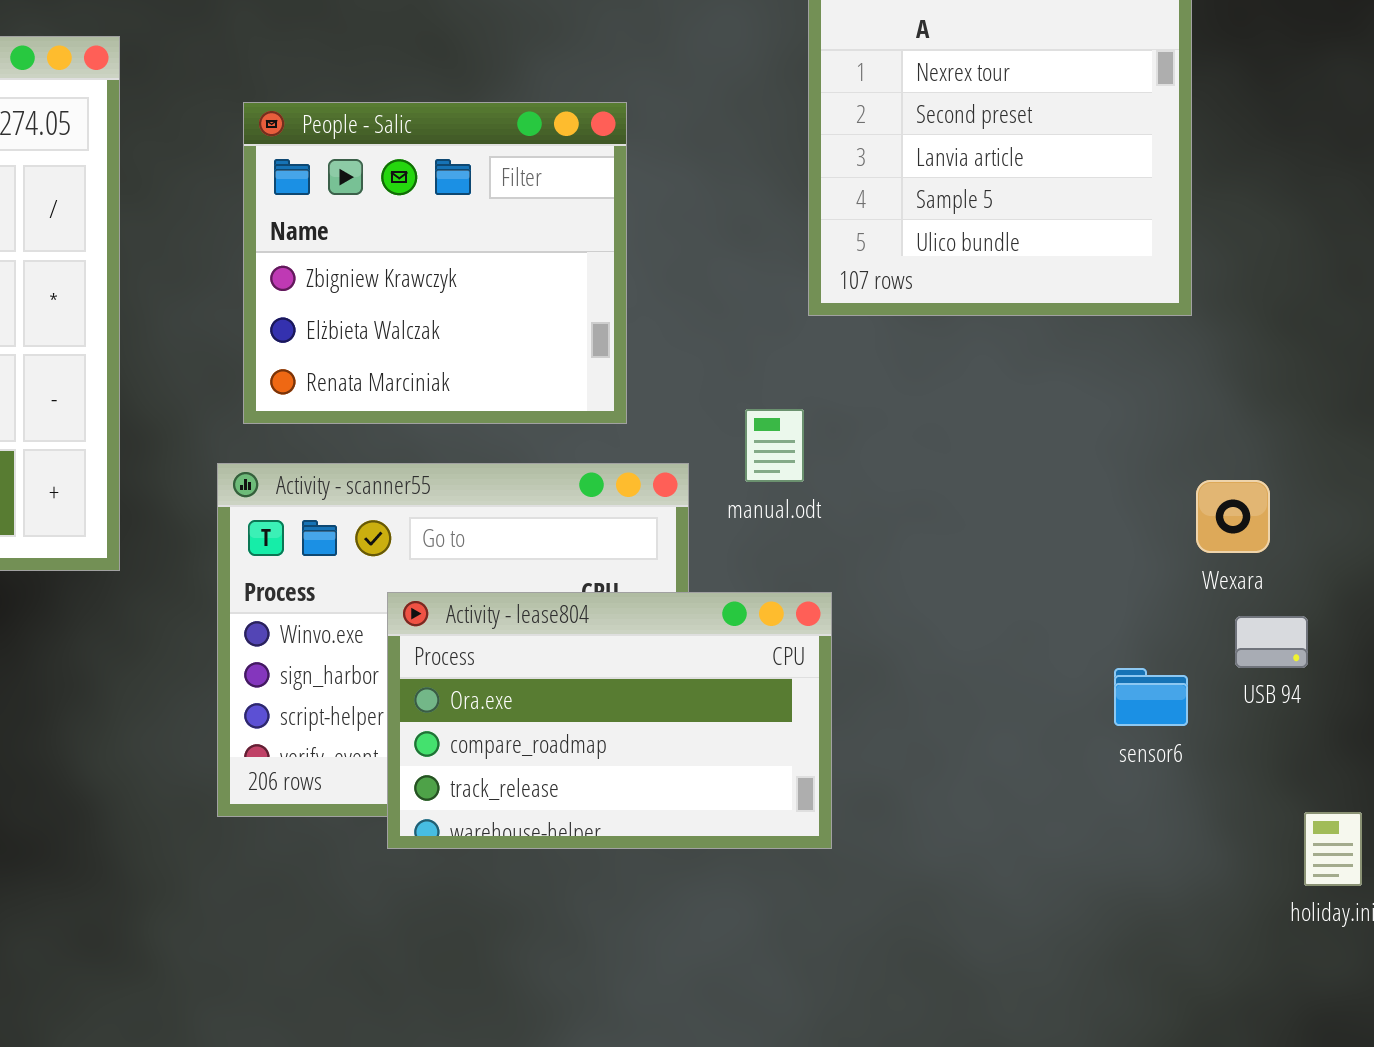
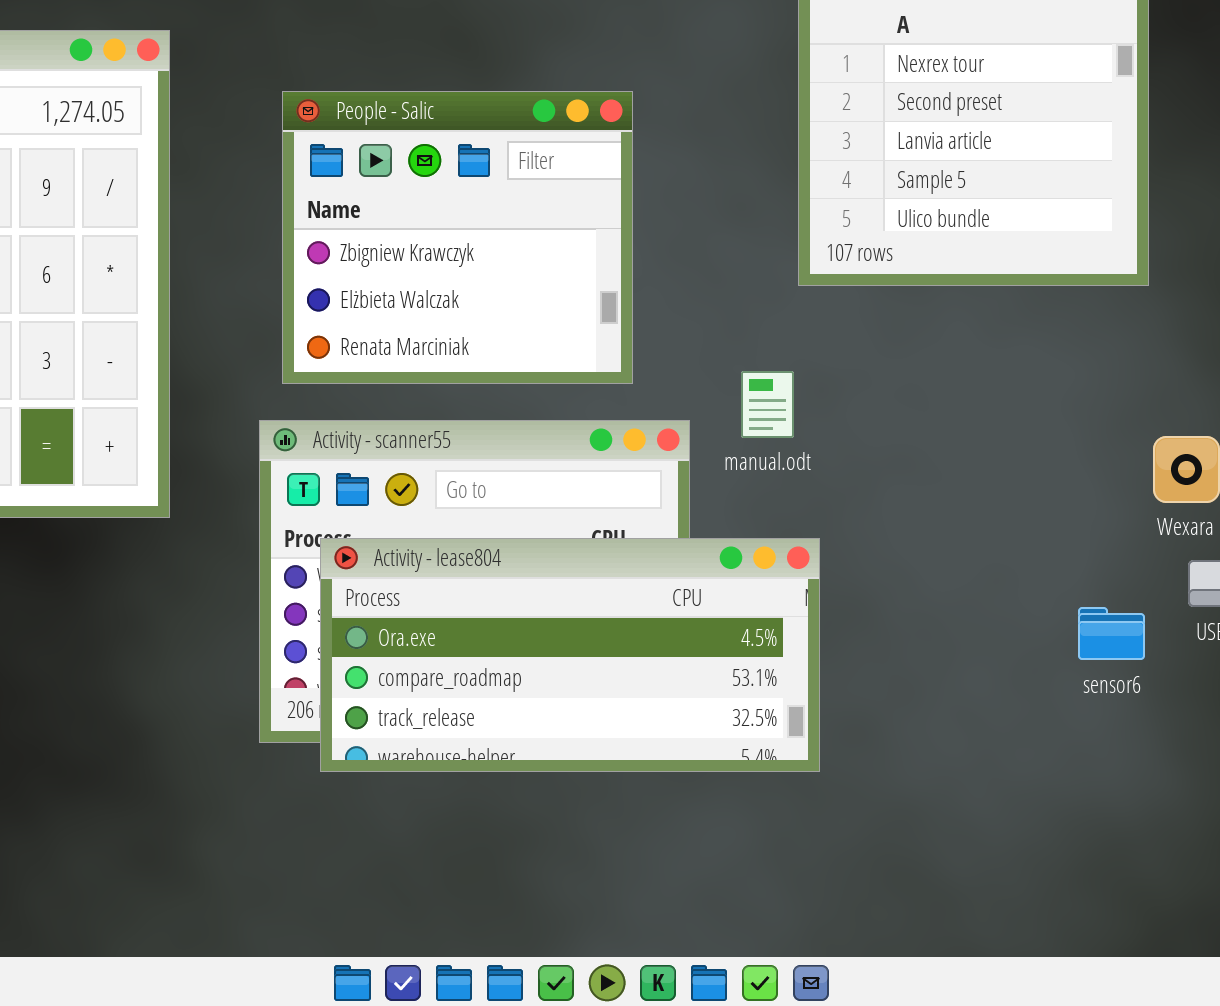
Activity - lease804: [387,592,832,849] -> [320,538,820,772], resized

